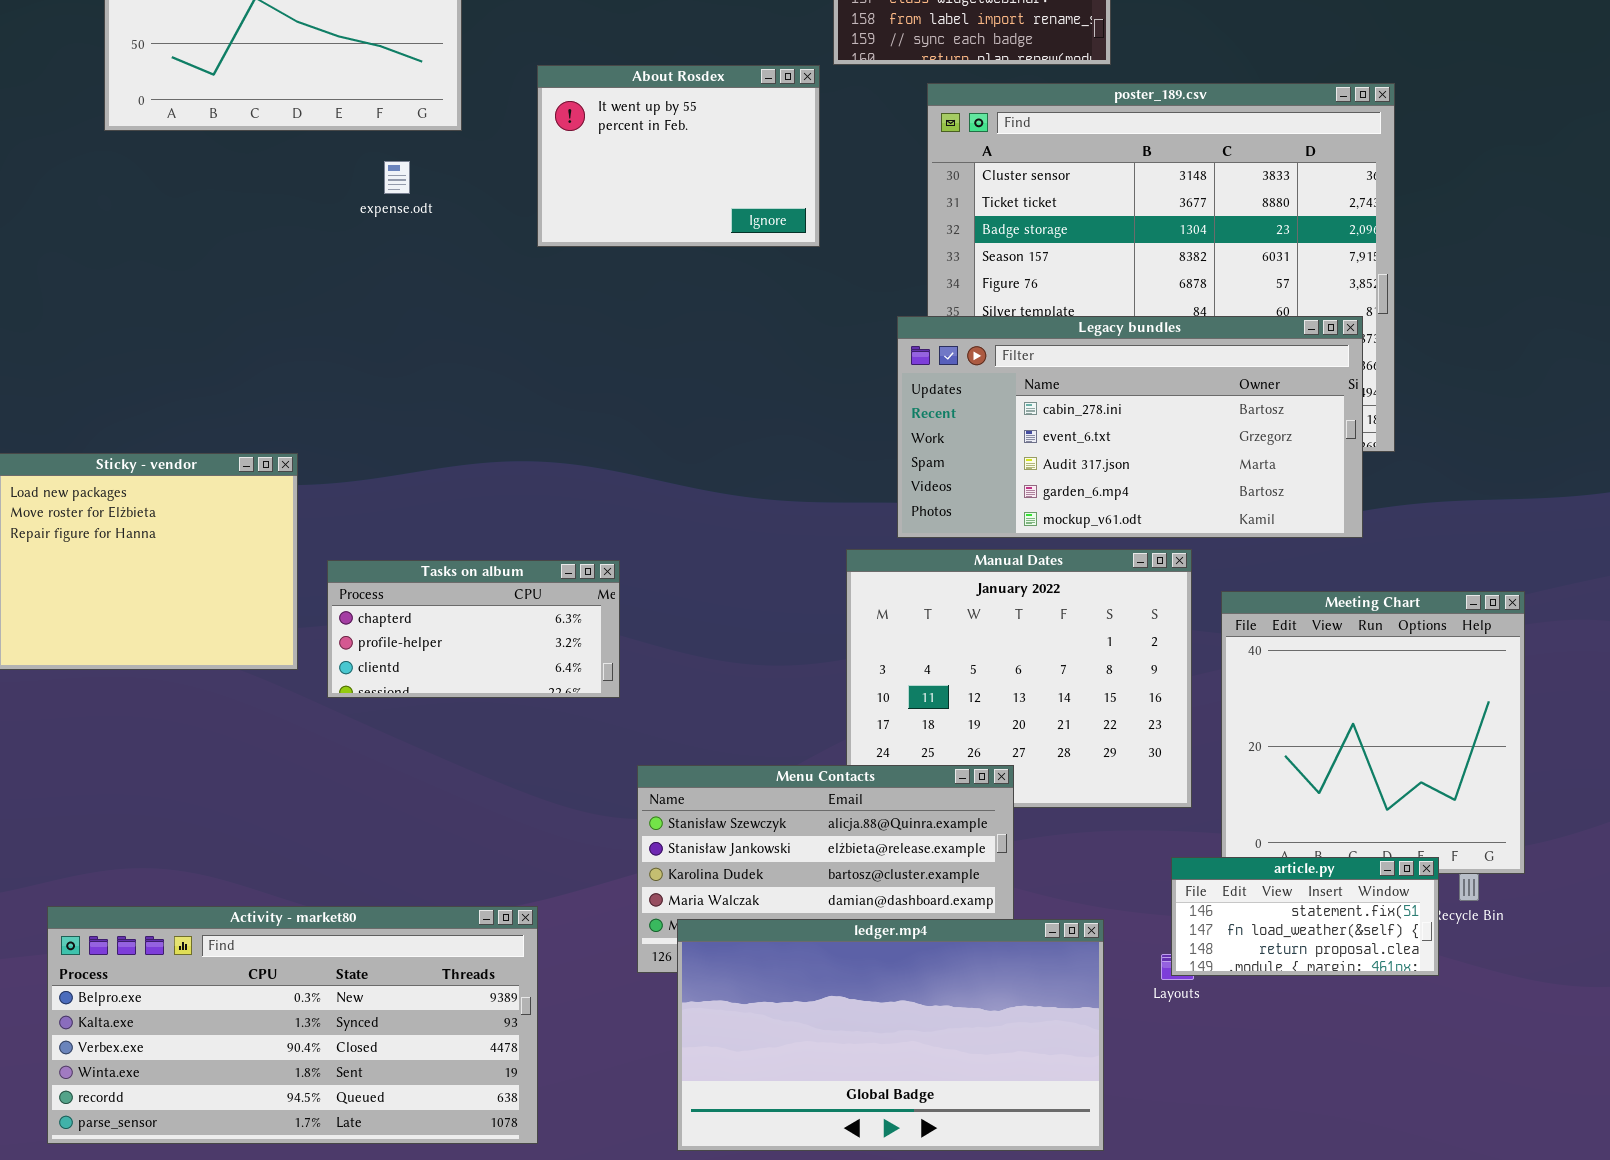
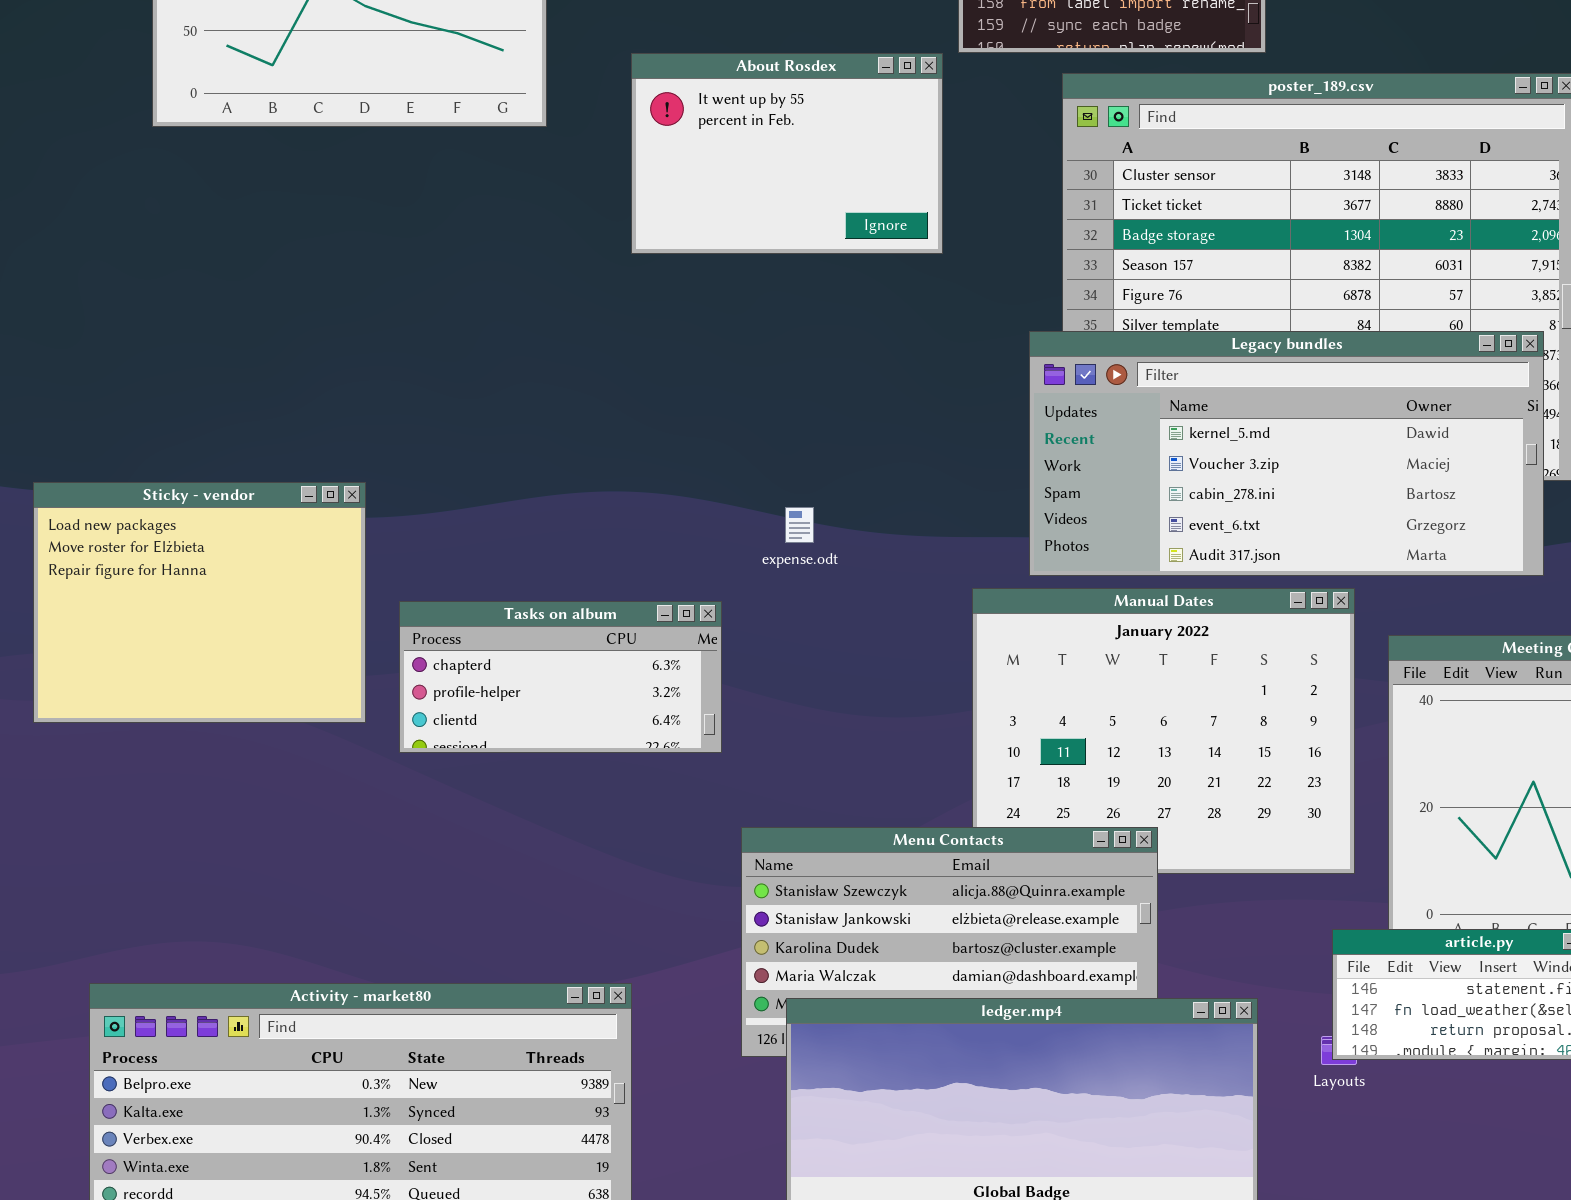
expense.odt: [384,161,410,194] -> [785,507,814,543], moved
Legacy bundles: [897,316,1363,538] -> [1029,331,1544,576], scrolled up 2 rows

